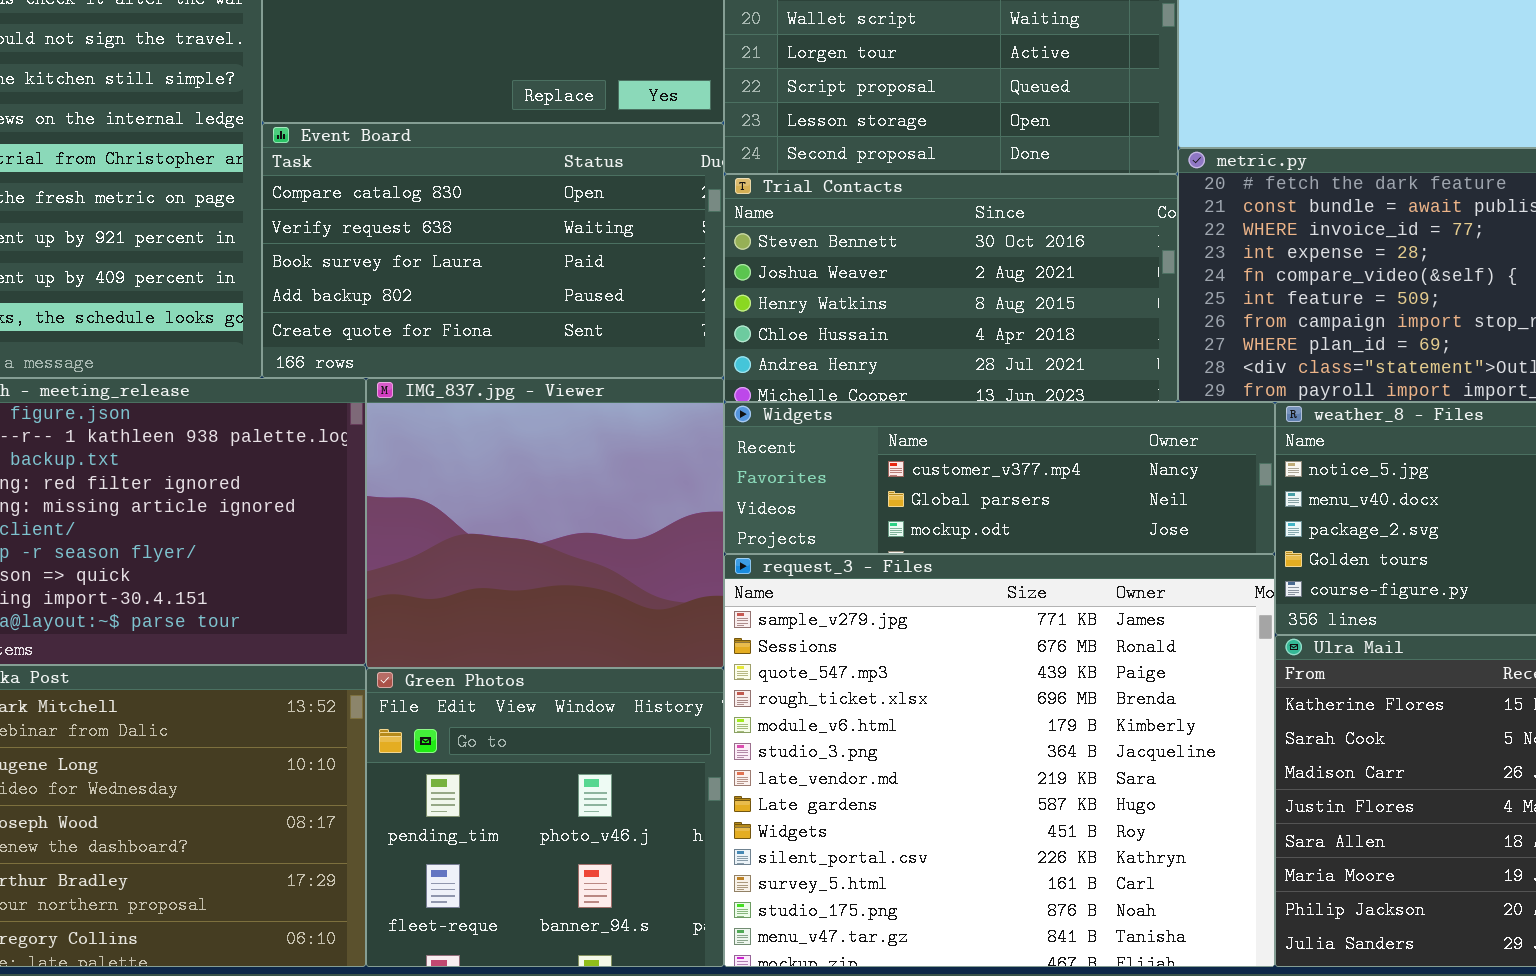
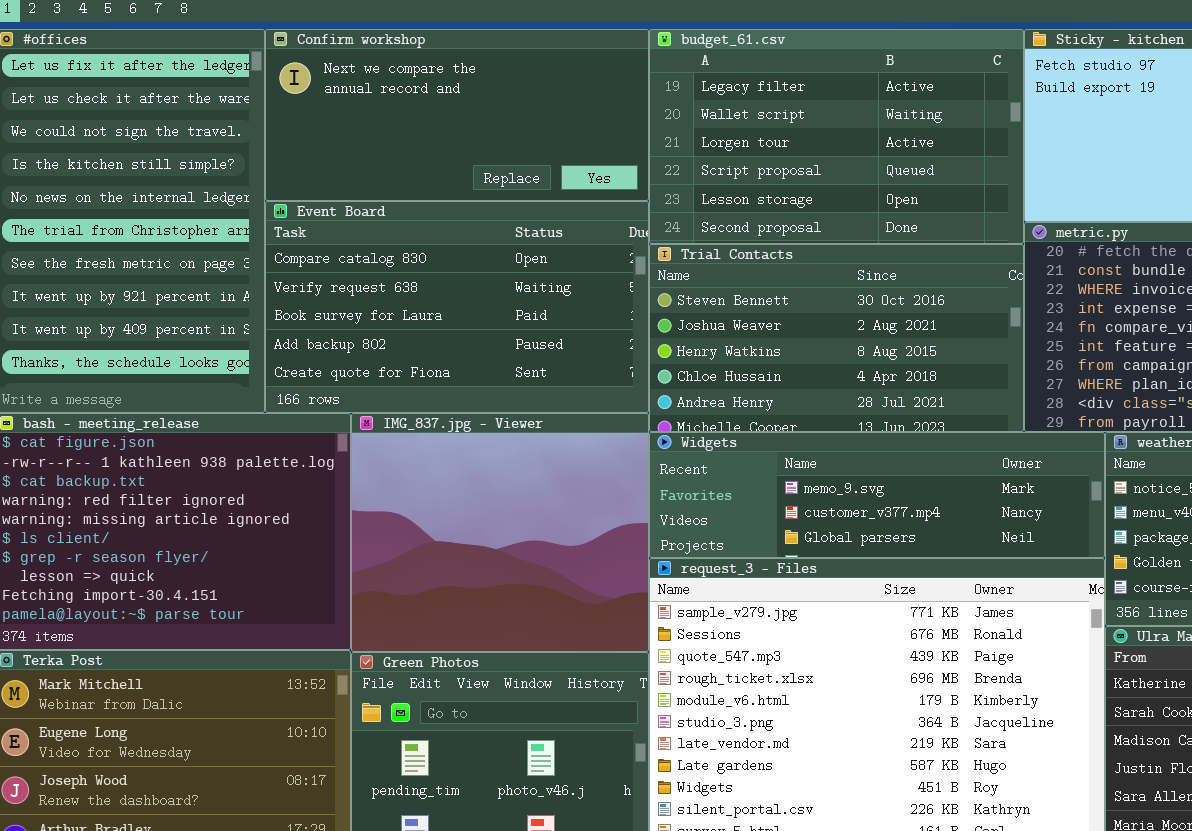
Widgets: [724,402,1275,554] -> [649,432,1105,558], scrolled up 1 row

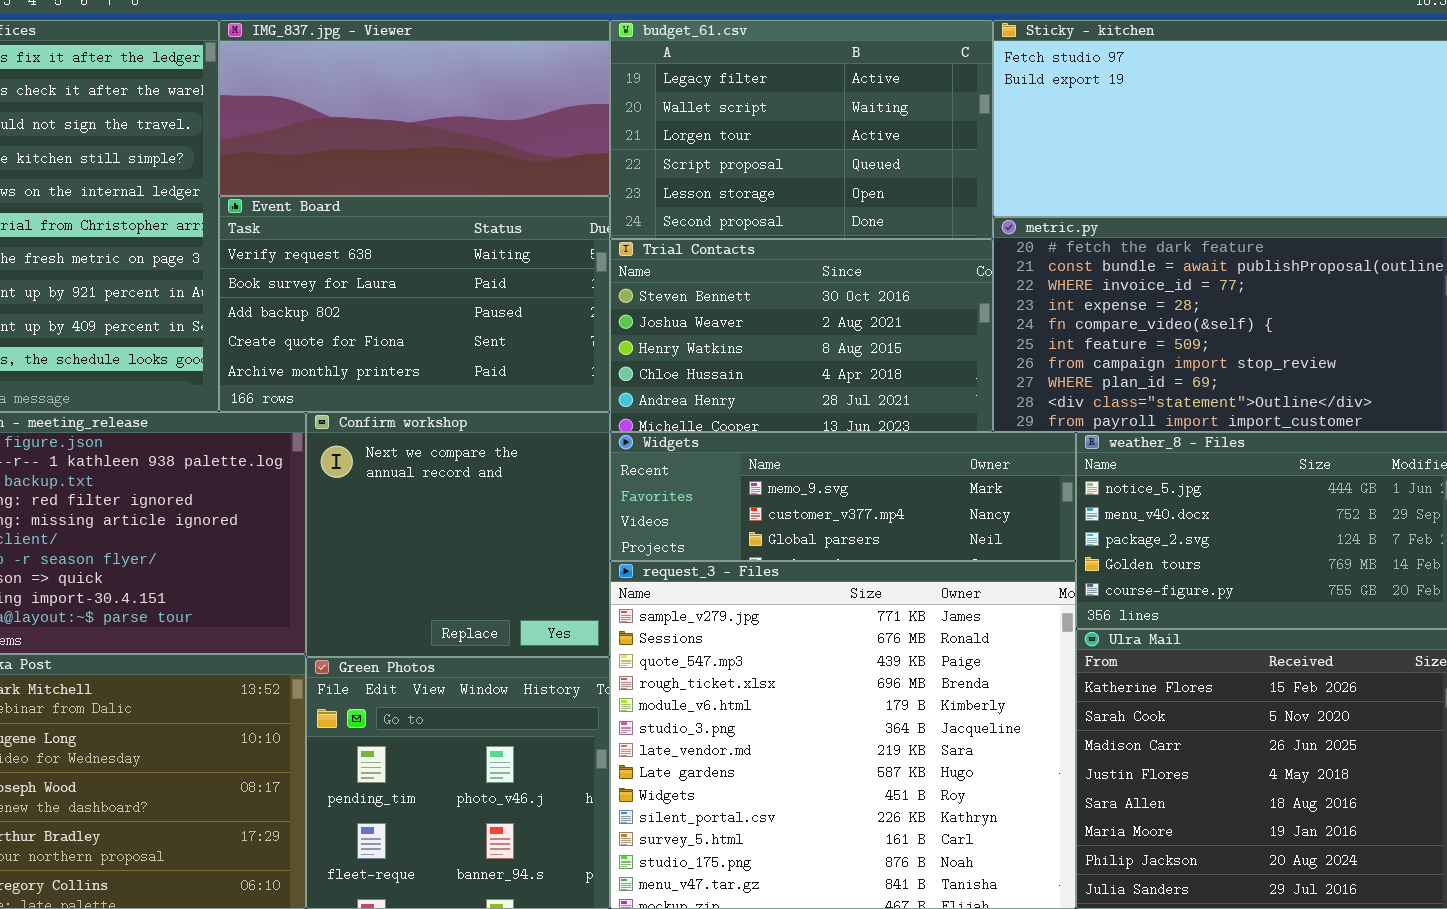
Confirm workshop: [265,29,649,201] -> [306,412,610,657], moved, resized
Event Board: [265,201,649,413] -> [219,196,610,412], scrolled down 1 row
IMG_837.jpg - Viewer: [351,413,649,652] -> [219,20,610,196], moved, resized

